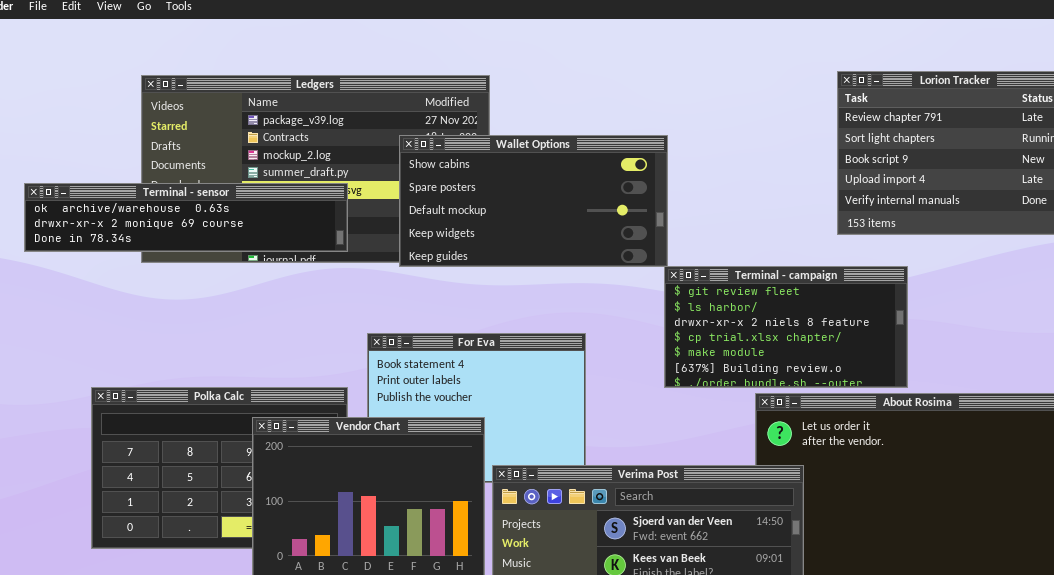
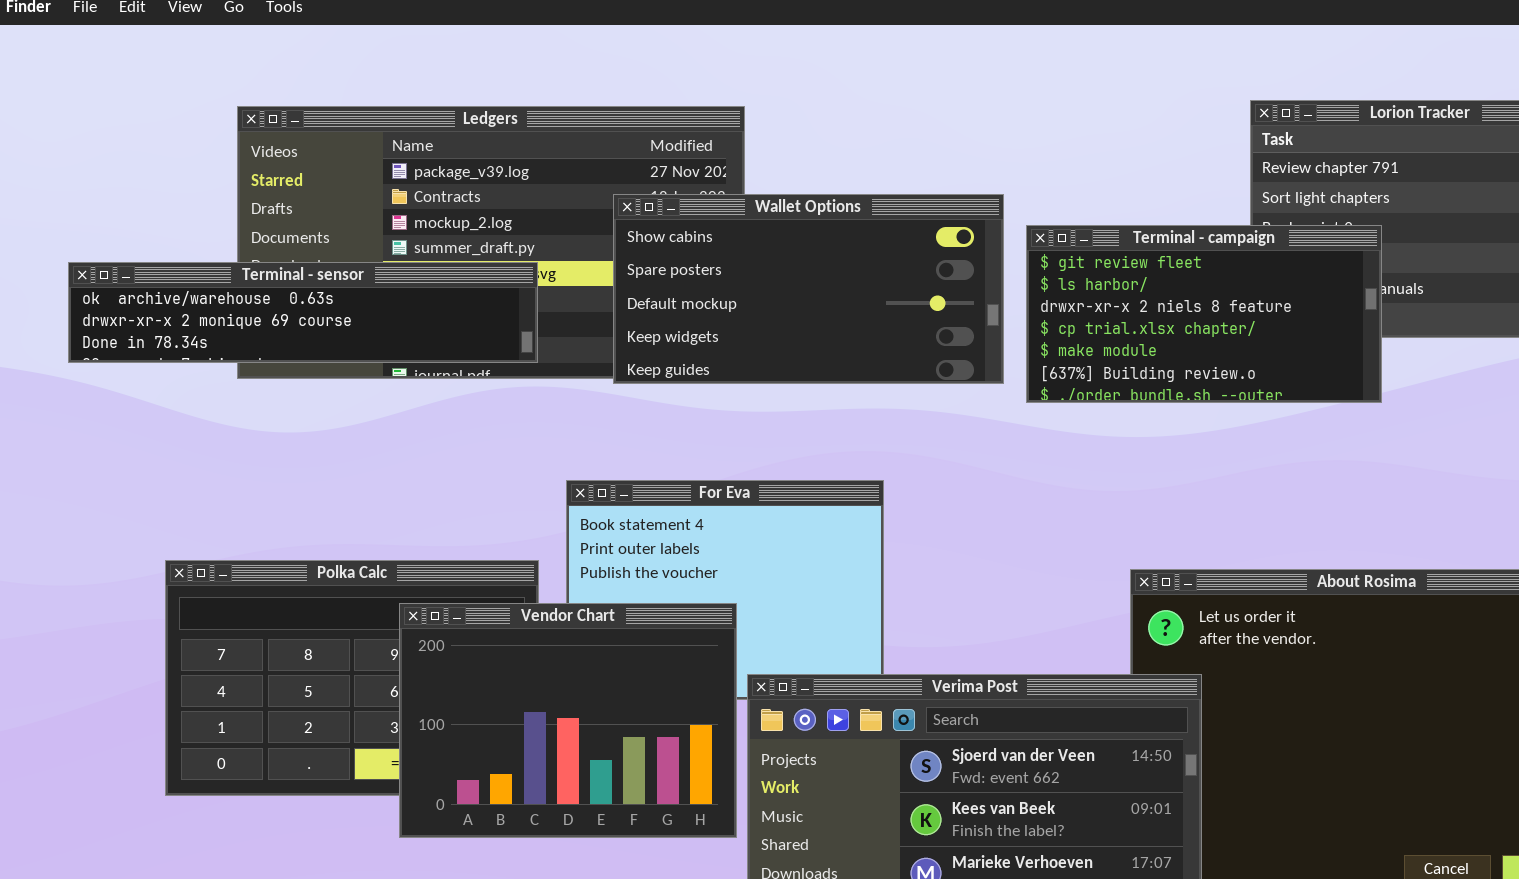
Terminal - campaign: [664,266,908,388] -> [1026,225,1382,403], moved

